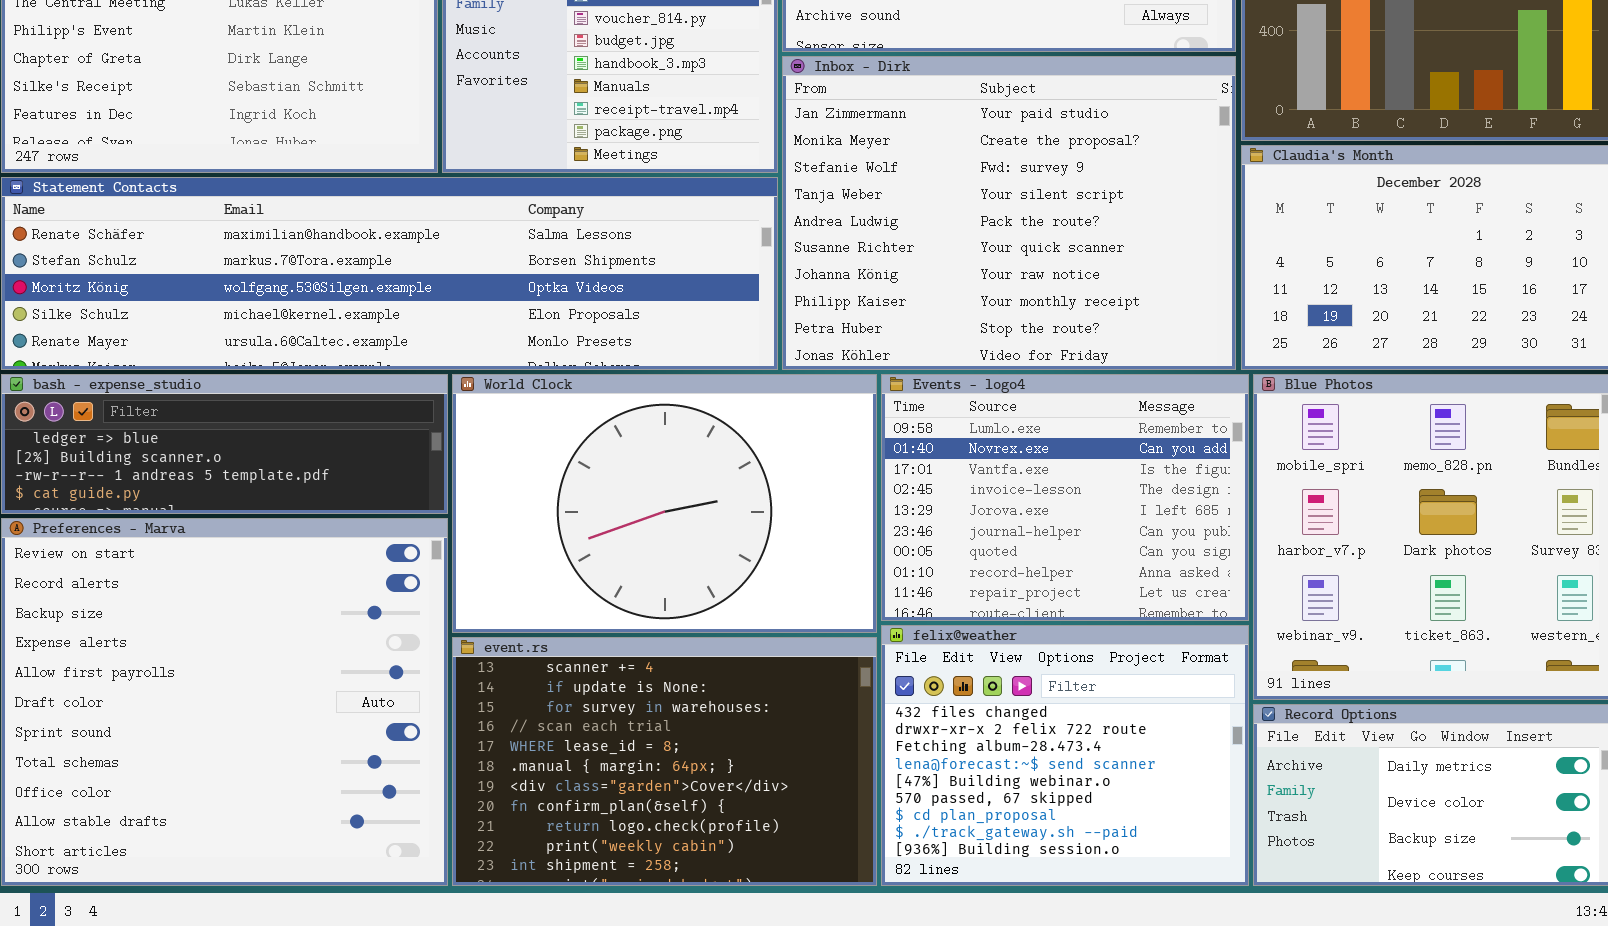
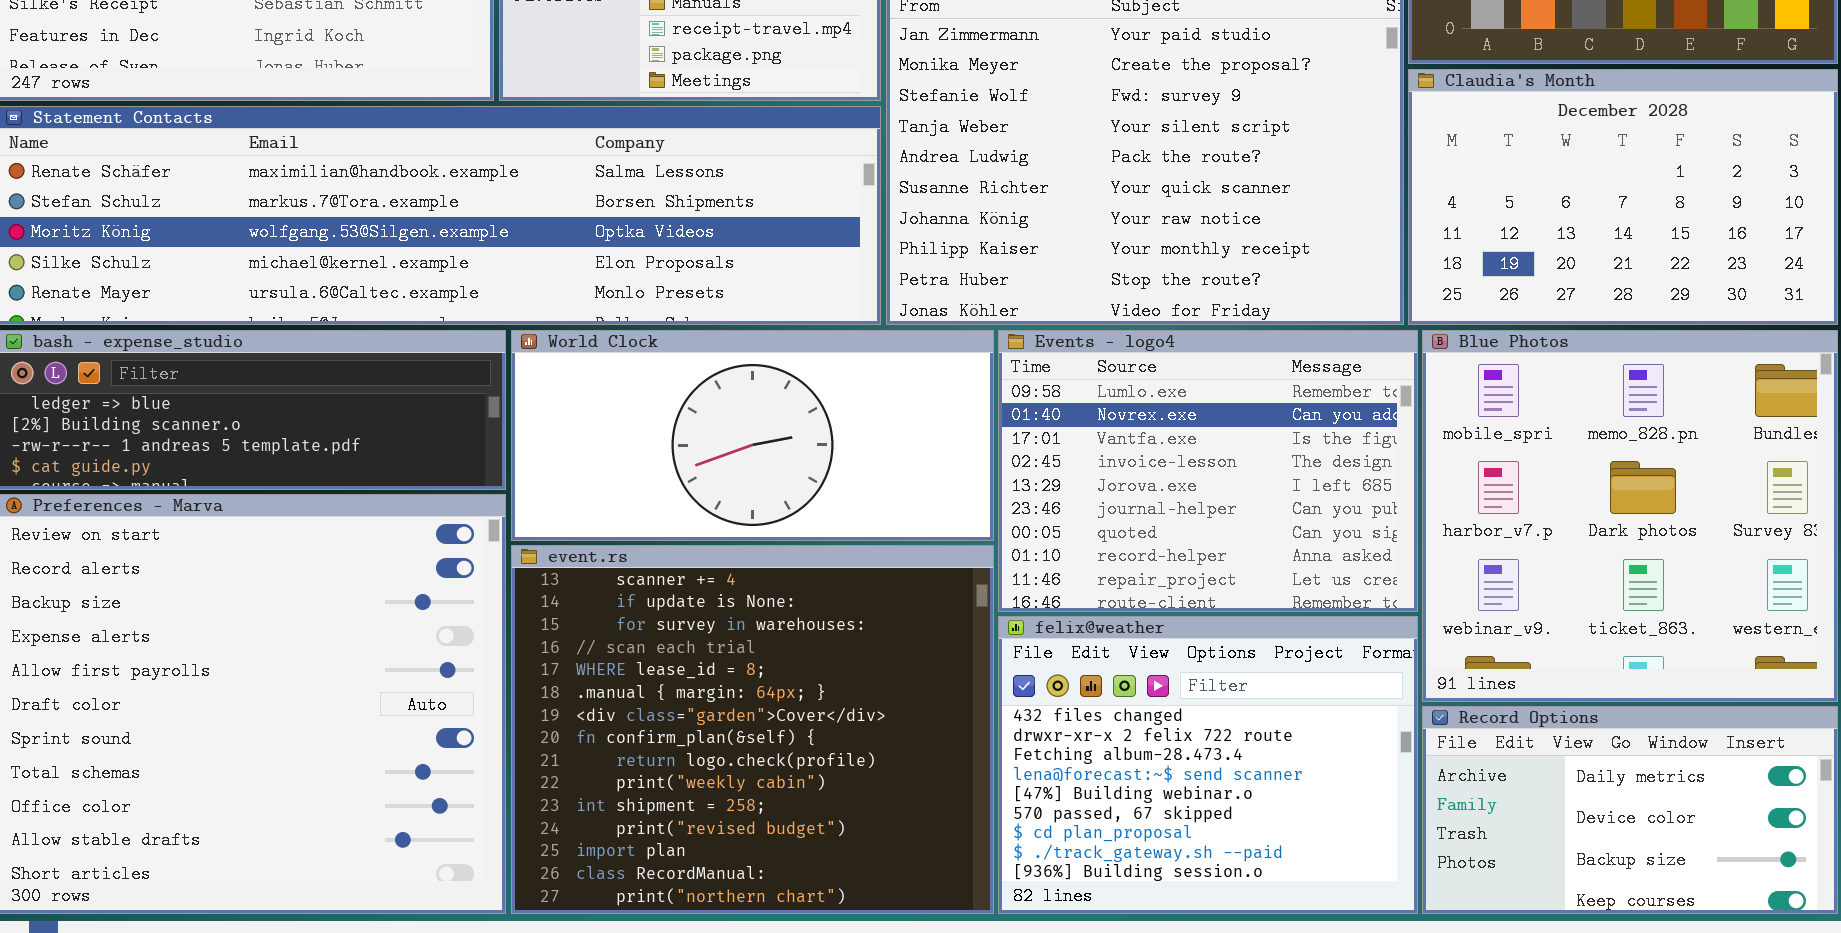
World Clock: [452,374,877,633] -> [511,330,994,541], resized
event.rs: [452,637,877,886] -> [511,545,994,914], resized

